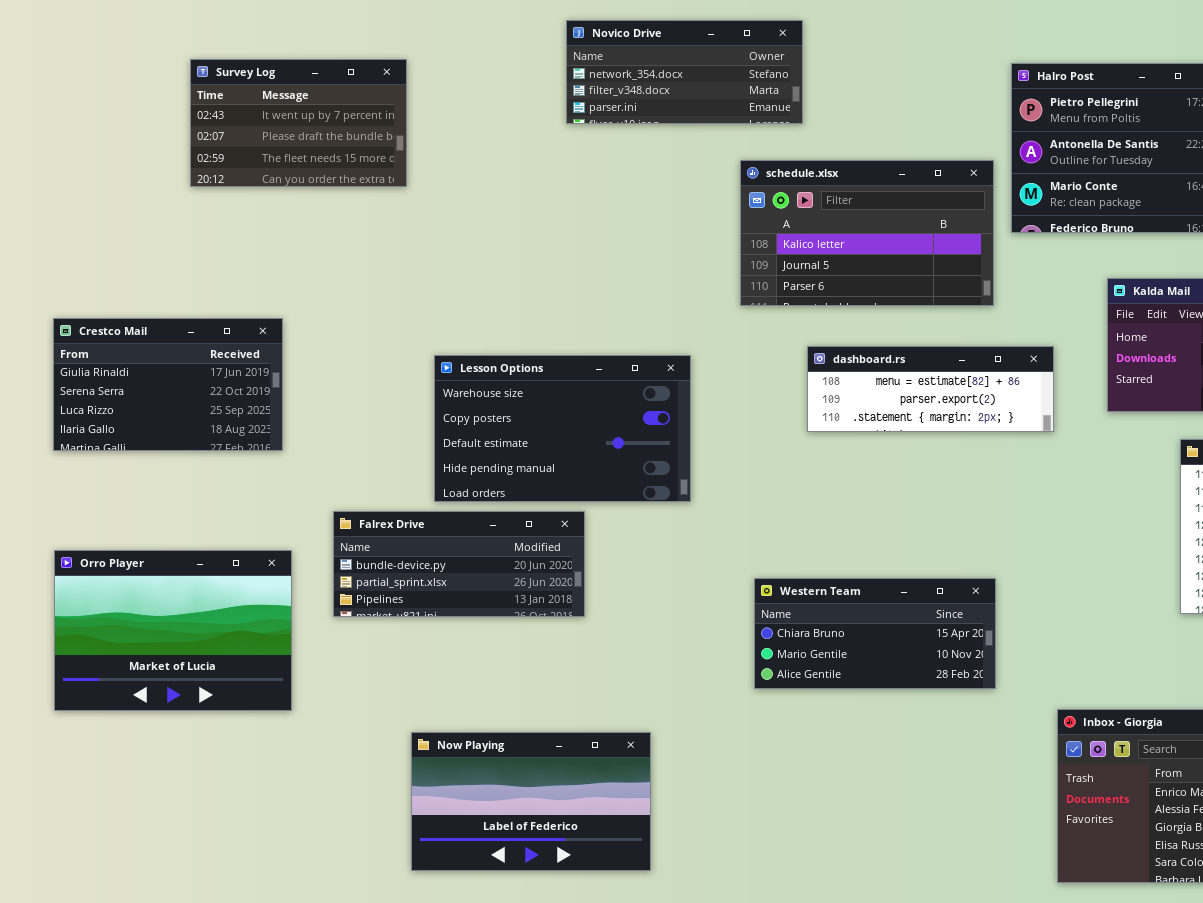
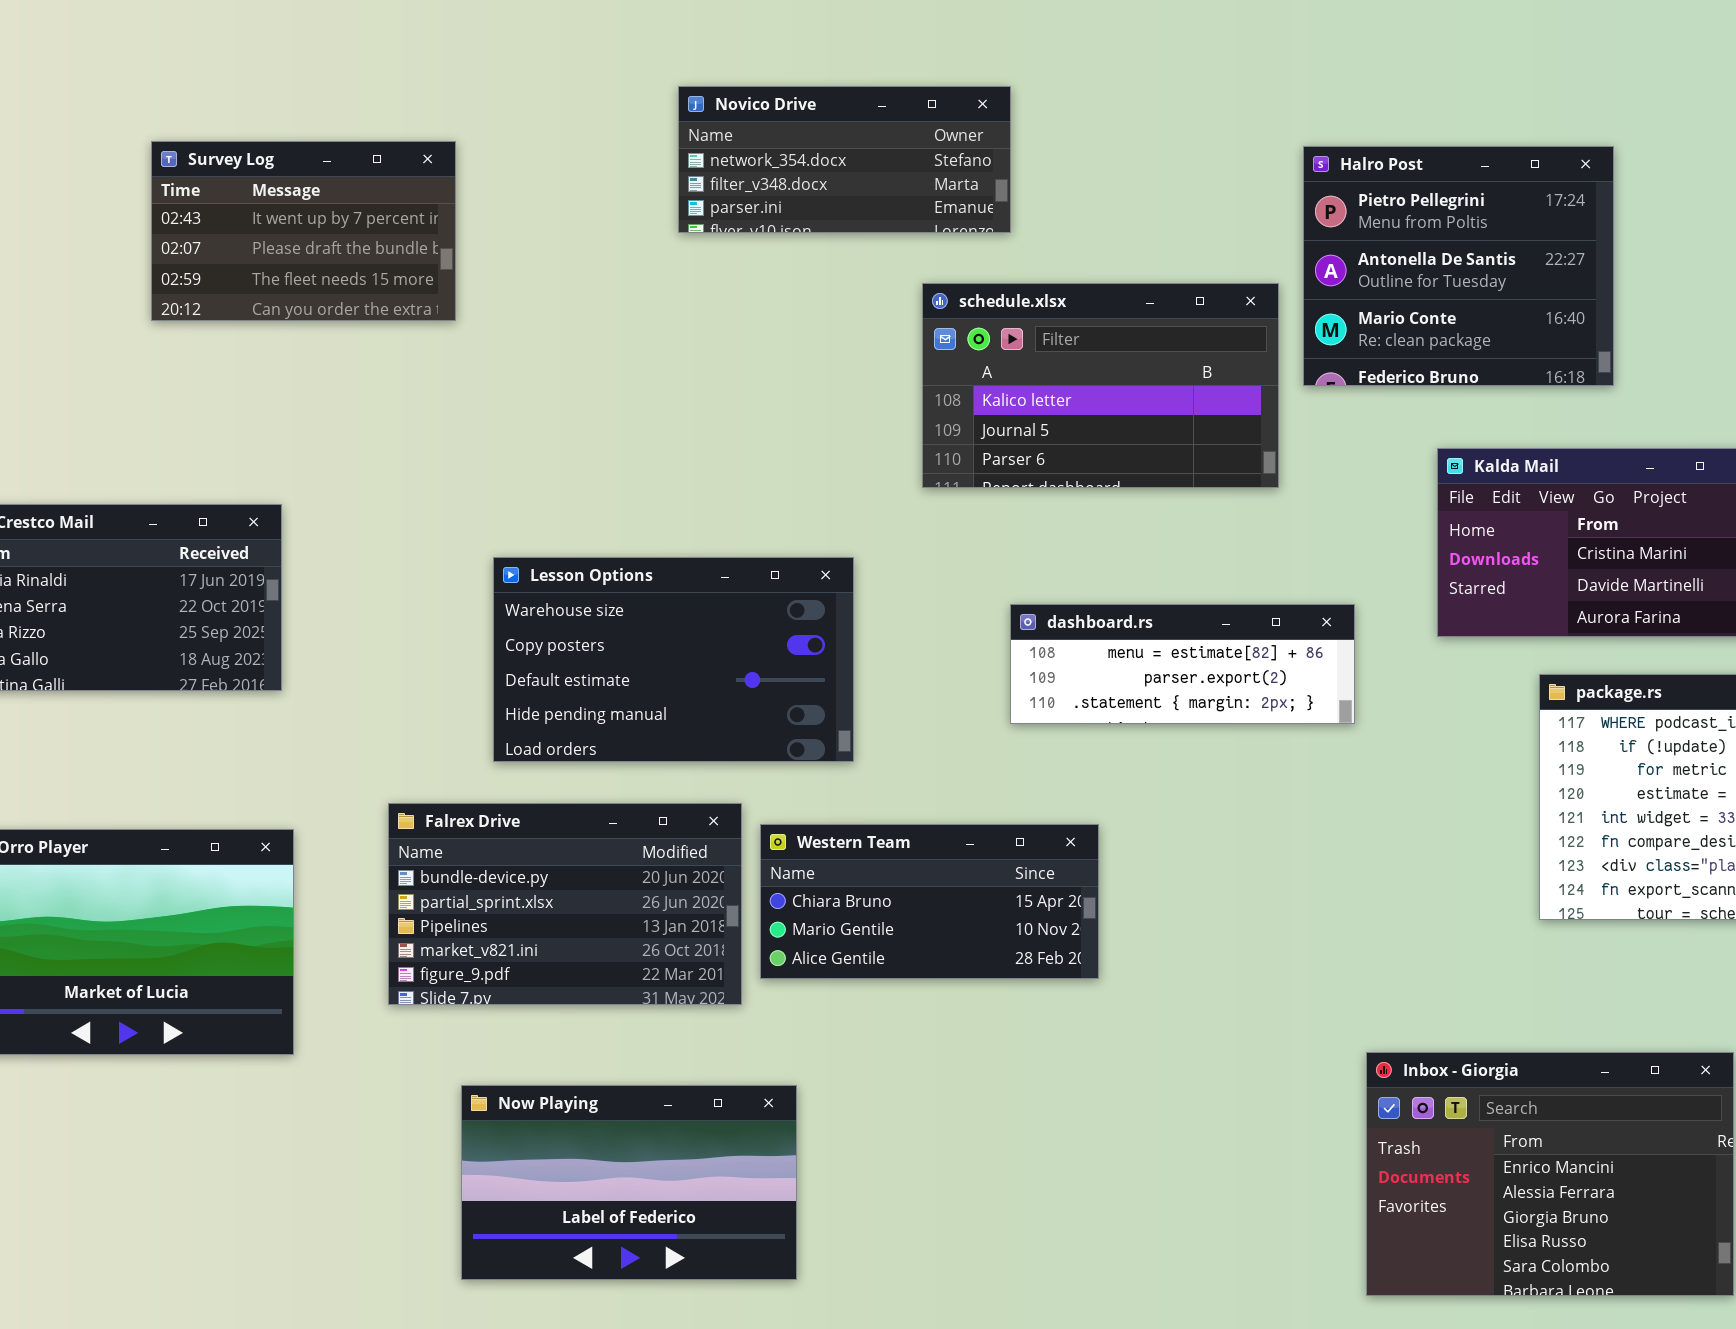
dashboard.rs: [807,346,1054,432] -> [1010,604,1355,724], moved
Falrex Drive: [333,511,585,617] -> [388,803,742,1005], moved, resized
Western Team: [754,578,996,689] -> [760,824,1099,979], moved

